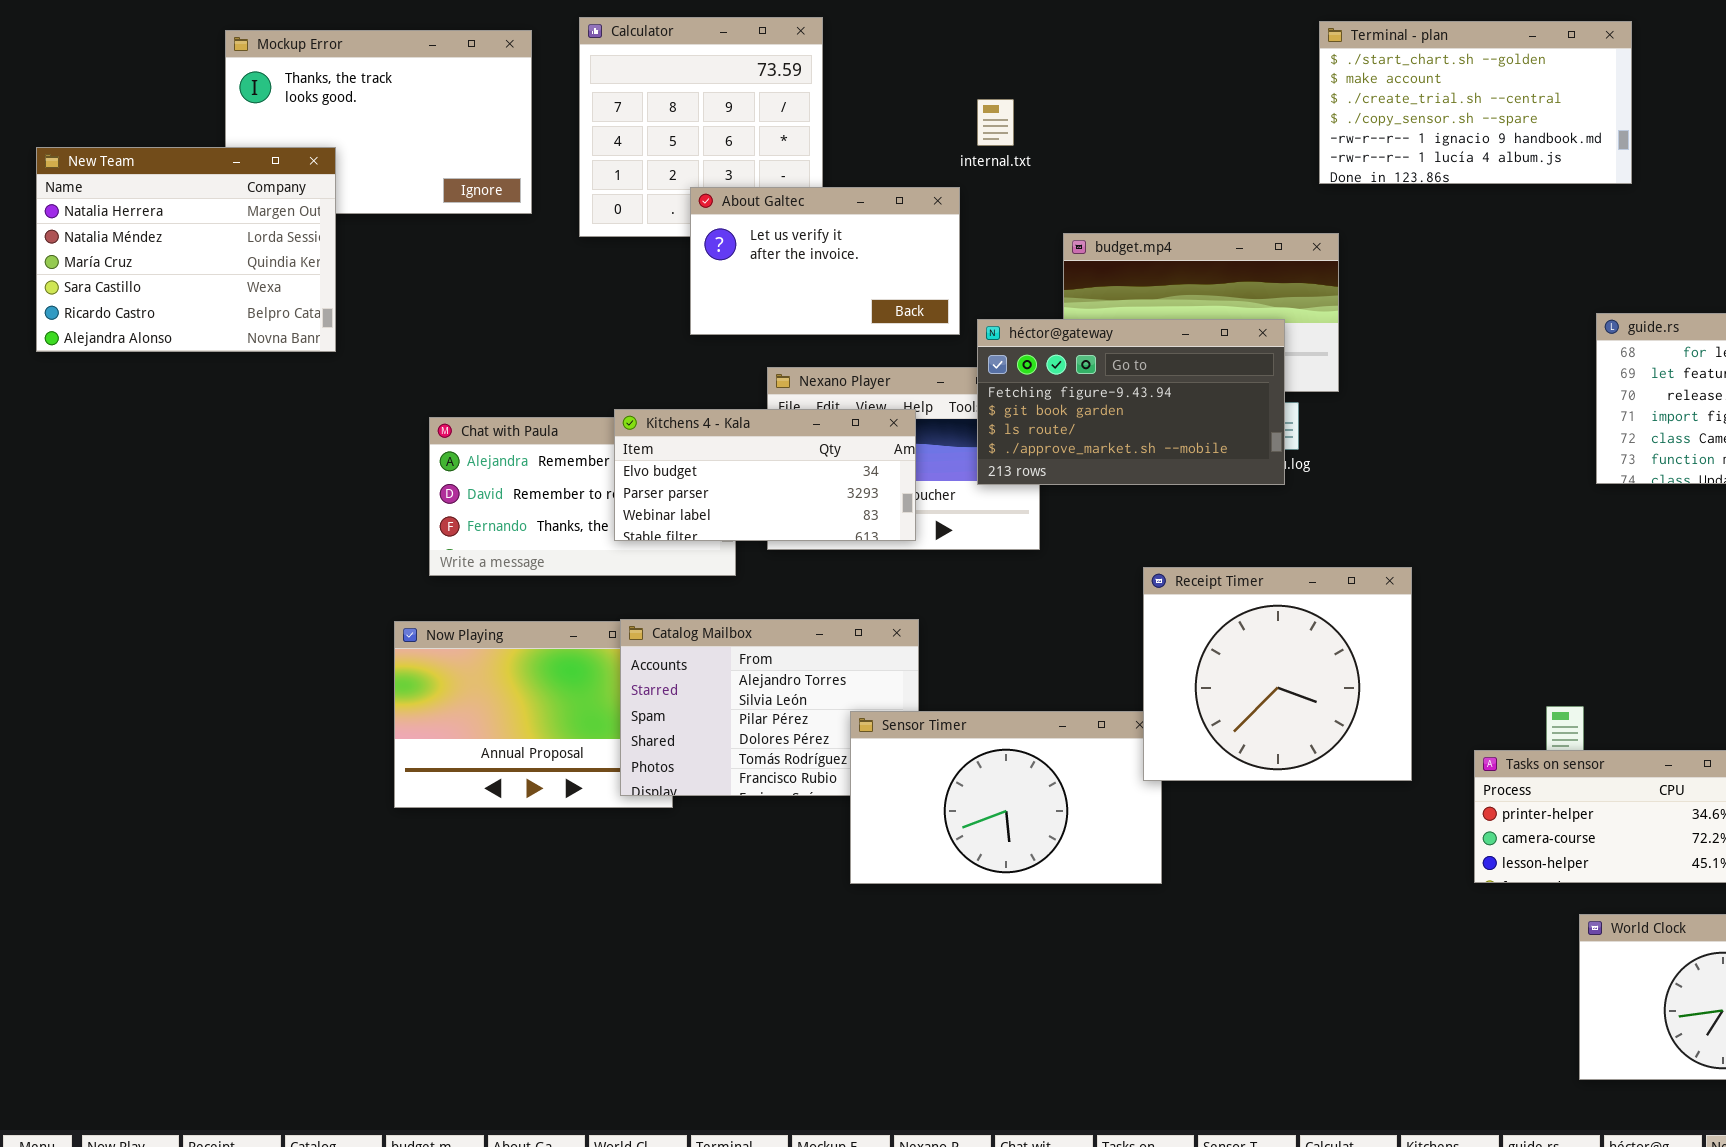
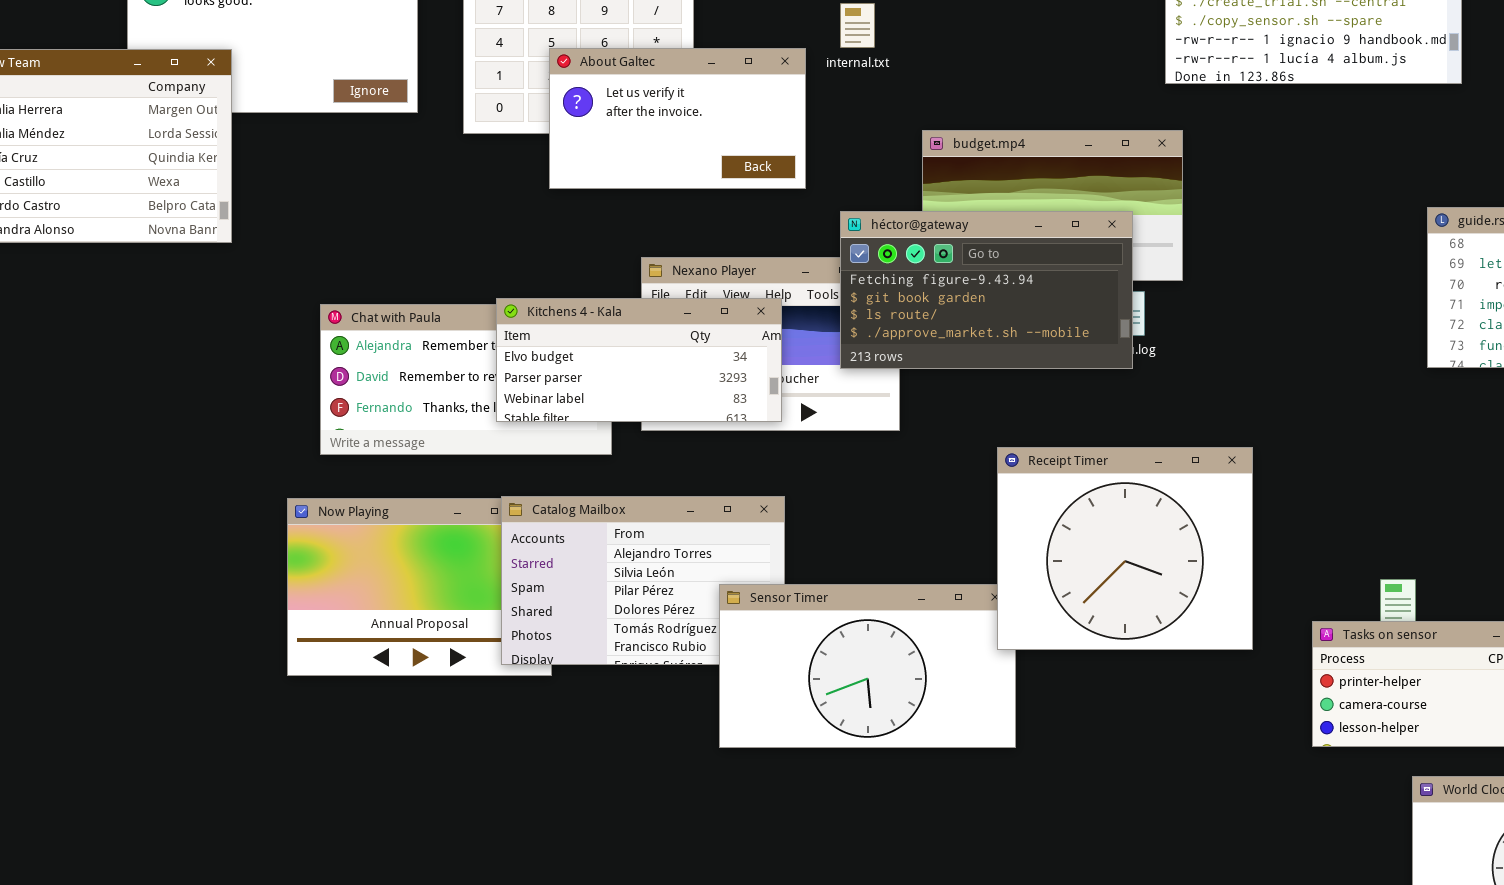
About Galtec: [690,187,960,335] -> [549,48,806,189], moved

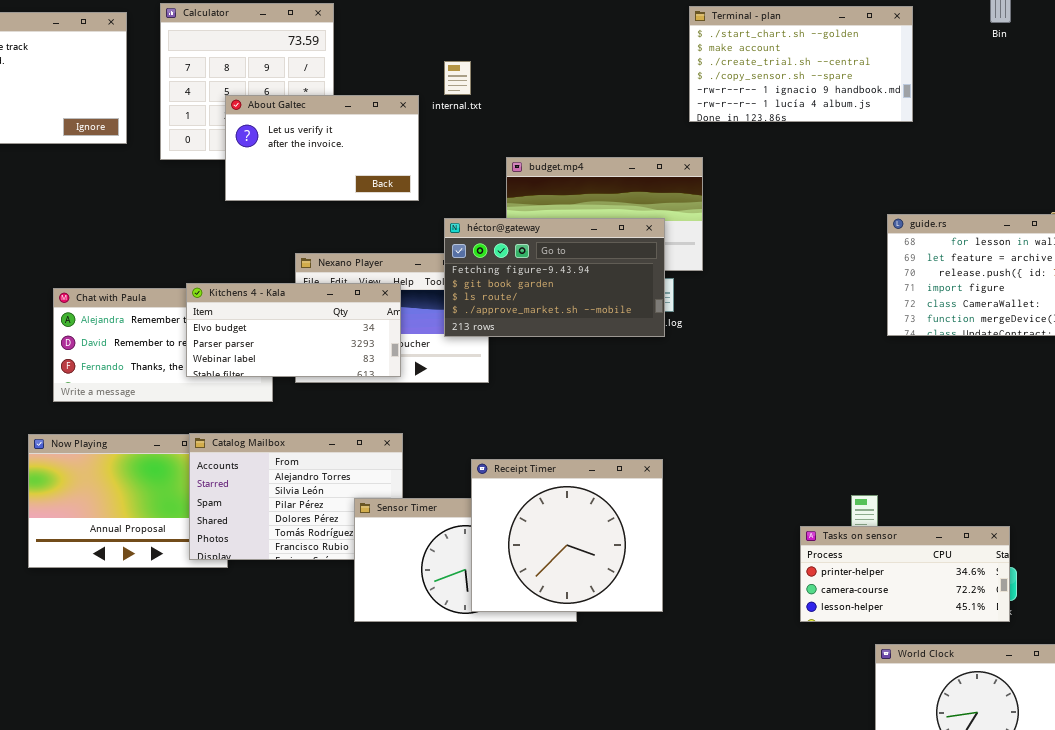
Receipt Timer: [997,447,1253,650] -> [471,459,663,612], moved

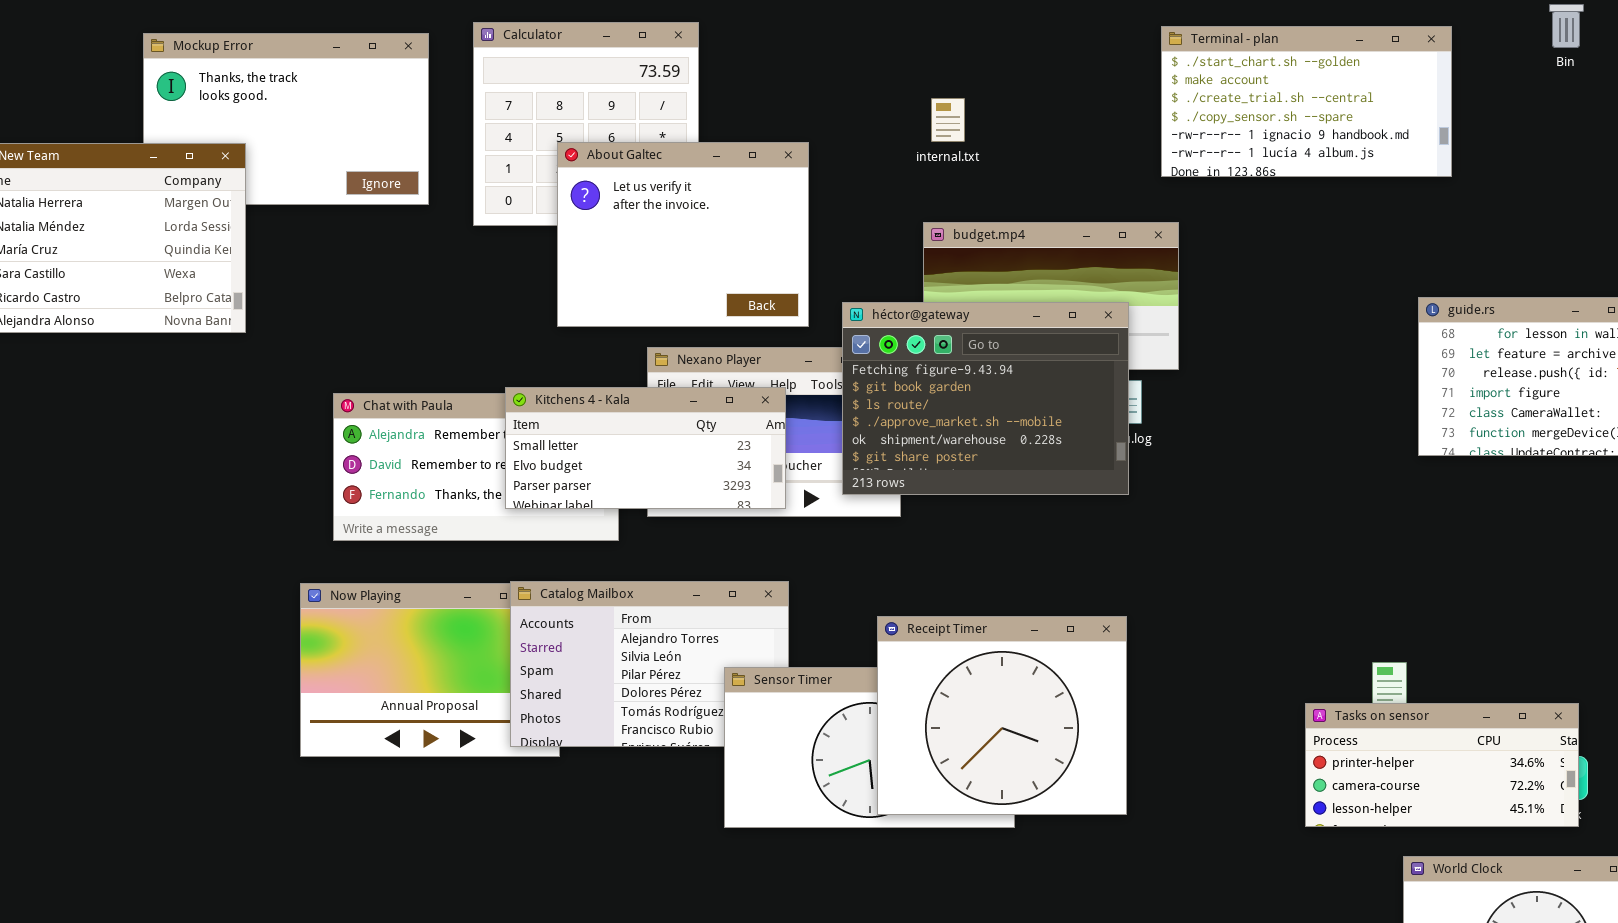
internal.txt: [444,61,471,95] -> [931,98,965,142], moved
About Galtec: [225,95,419,201] -> [557,142,809,327], resized
héctor@gateway: [444,218,665,337] -> [842,302,1129,495], resized
Kitchens 4 - Kala: [186,283,401,377] -> [505,387,786,509], scrolled up 1 row

